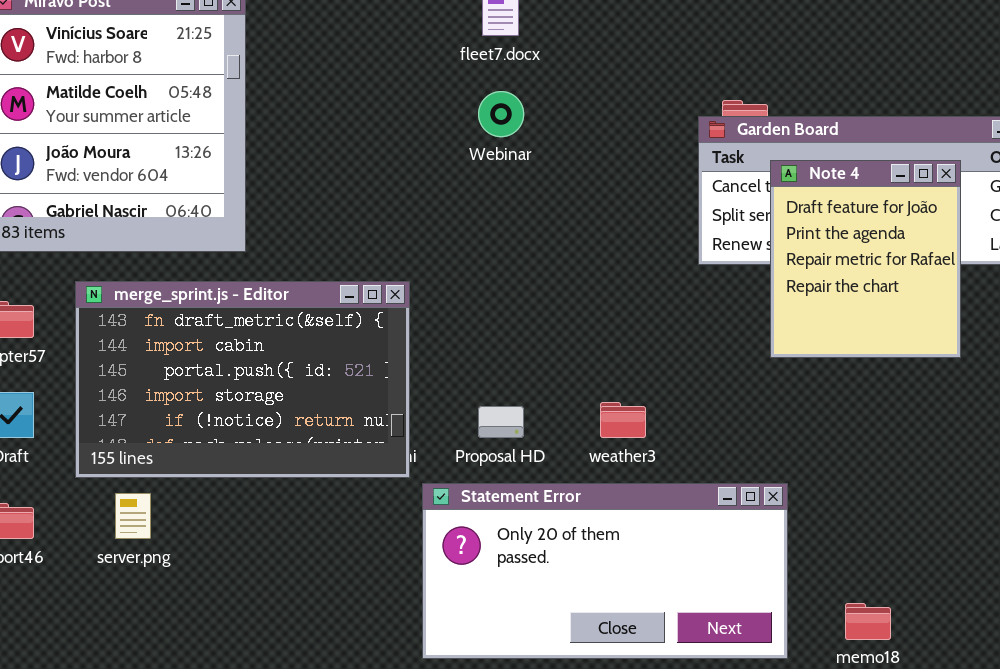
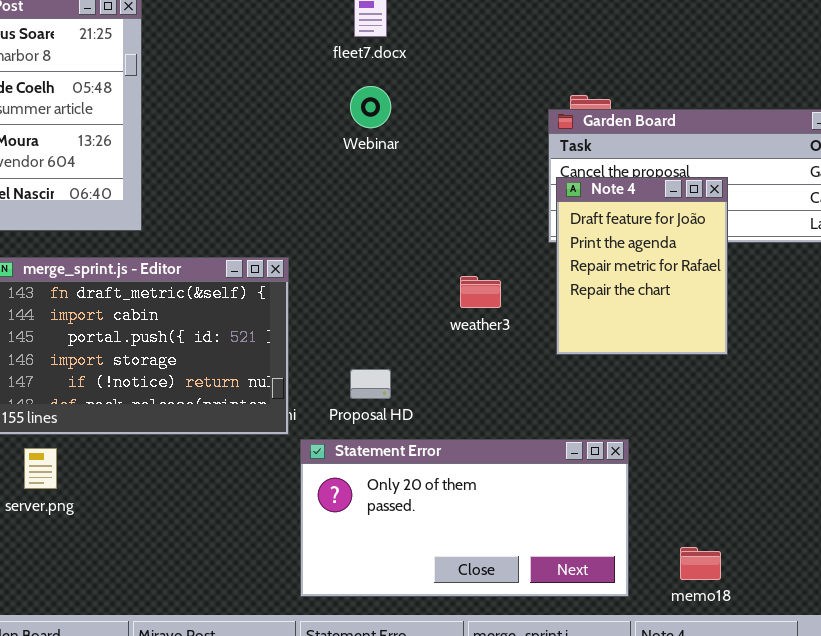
Note 4: [770,160,961,358] -> [556,177,728,355], moved
weather3: [600,402,646,438] -> [460,276,501,308], moved

